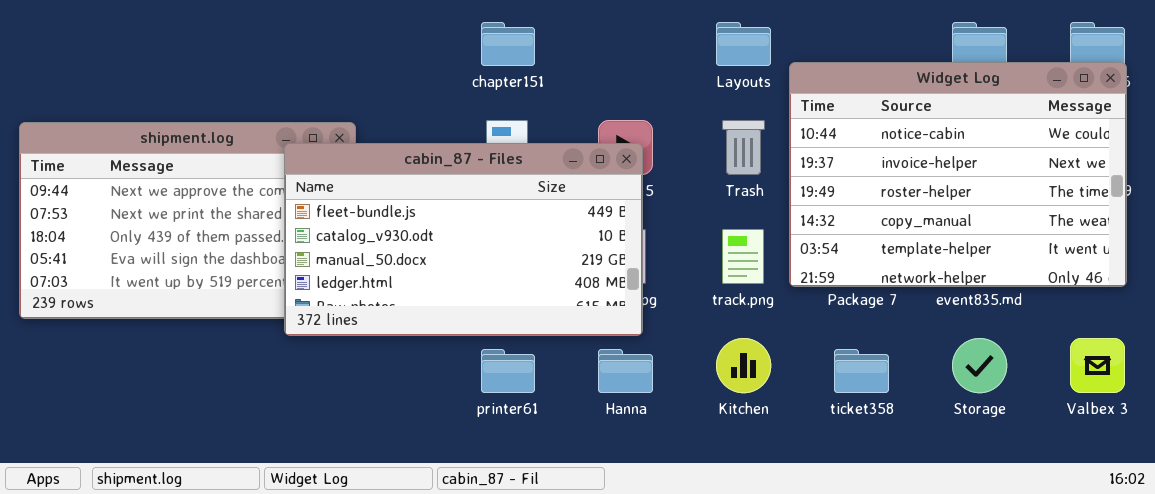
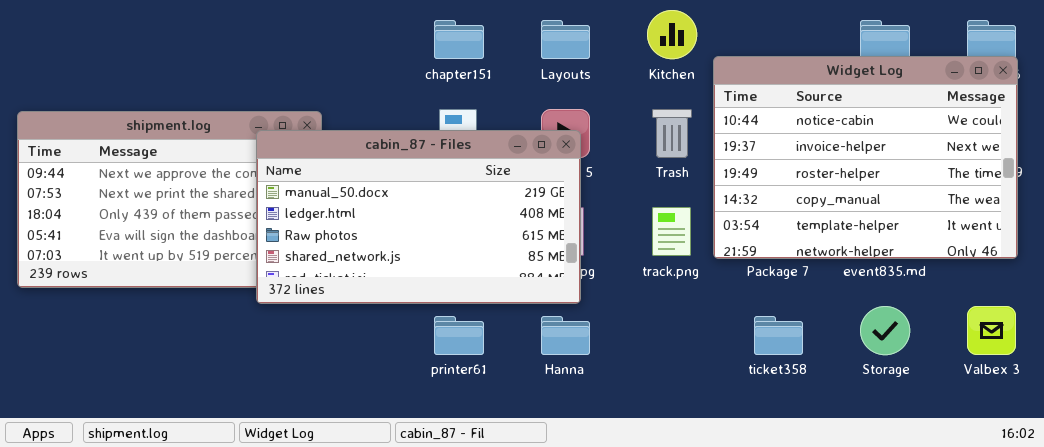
Layouts: [716,22,771,66] -> [541,20,590,59], moved
cabin_87 - Files: [284,143,643,336] -> [256,130,581,304], scrolled down 2 rows
Kitchen: [716,338,771,393] -> [647,10,697,59], moved

